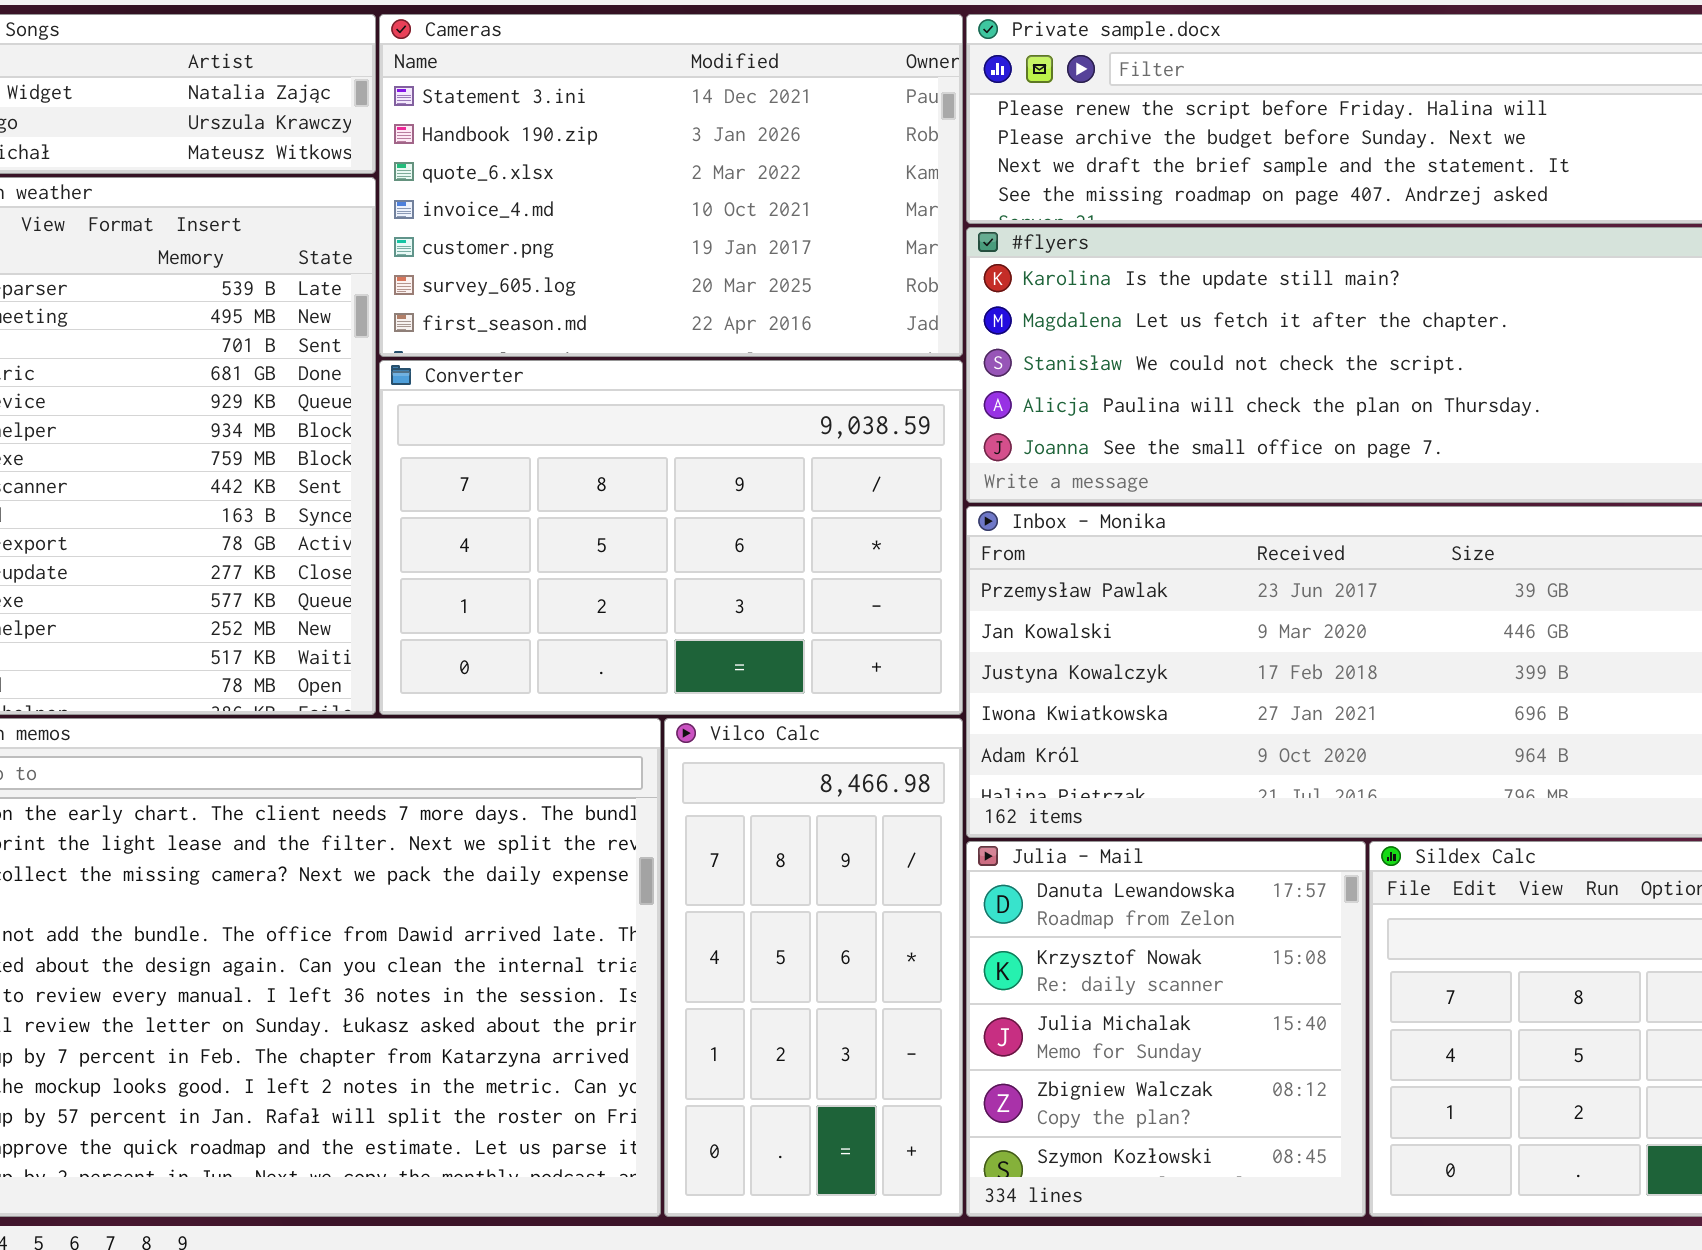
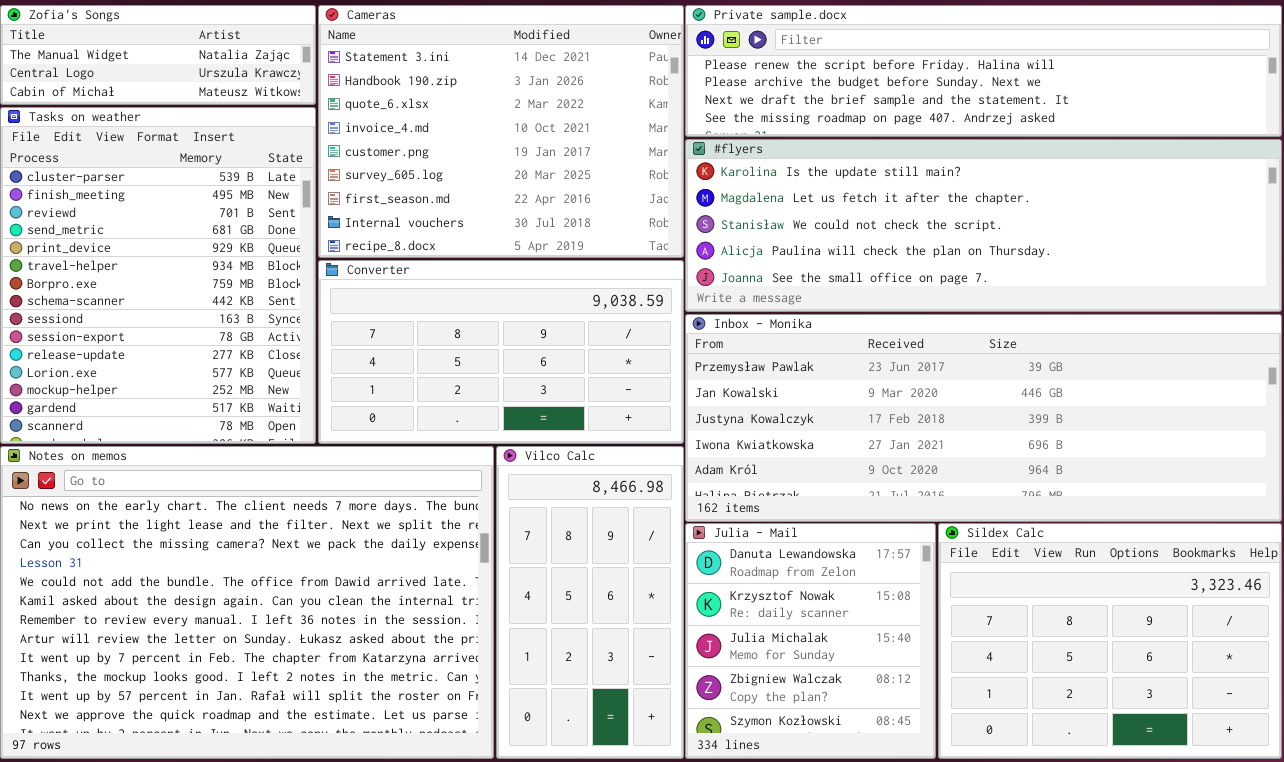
Cameras: [379,14,963,357] -> [318,5,684,258], resized
Converter: [379,360,963,715] -> [318,260,684,444], resized

